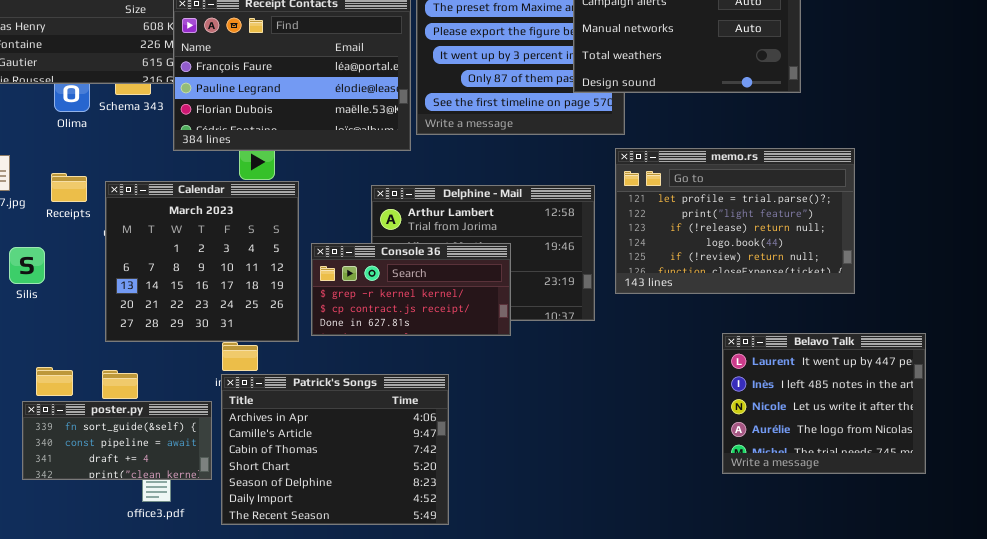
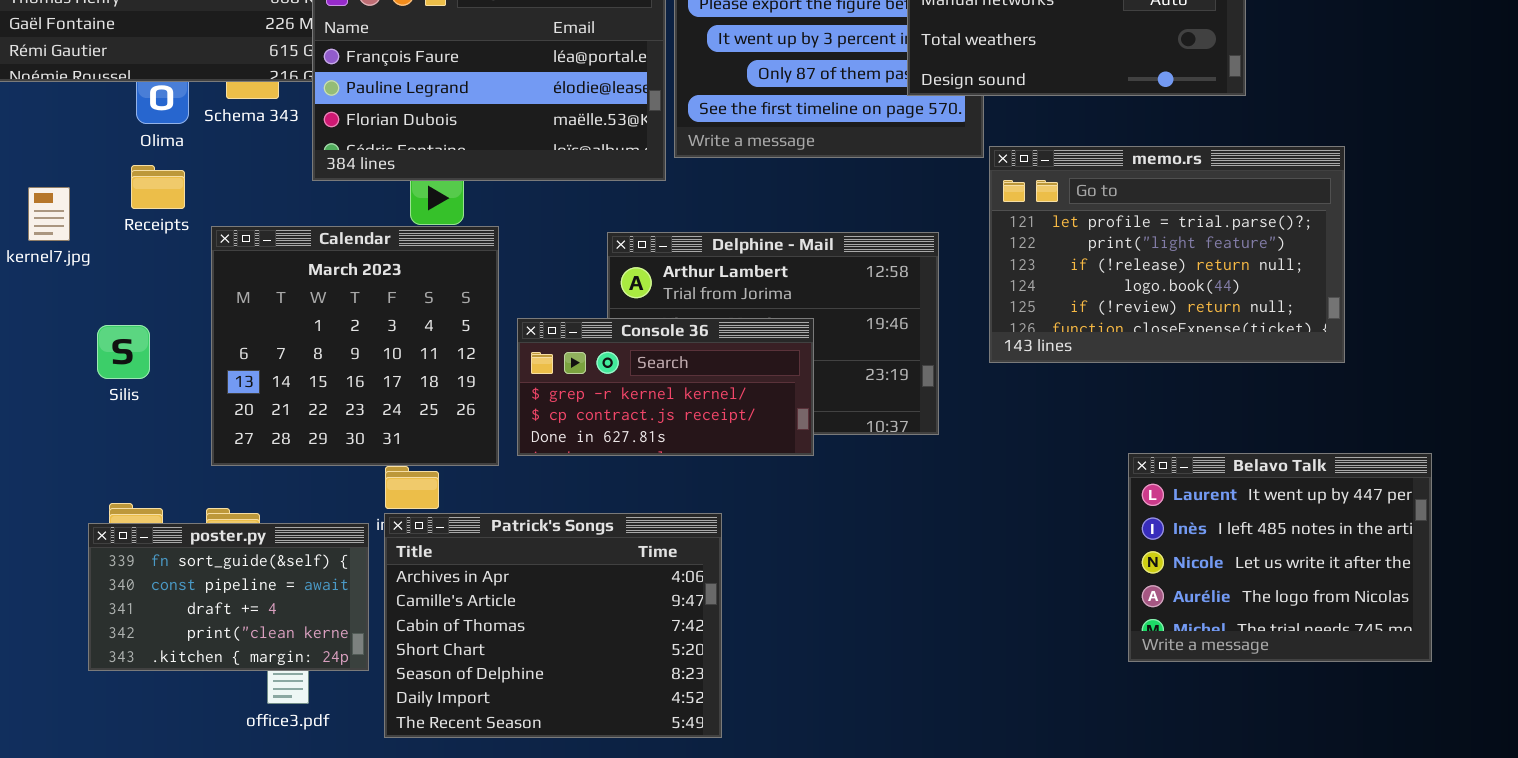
memo.rs: [615,148,855,294] -> [989,146,1345,363], moved
Receipts: [51,173,87,202] -> [131,165,185,209], moved
Silis: [9,247,45,284] -> [97,325,150,379], moved
poster.py: [22,401,212,480] -> [88,523,369,671], resized

